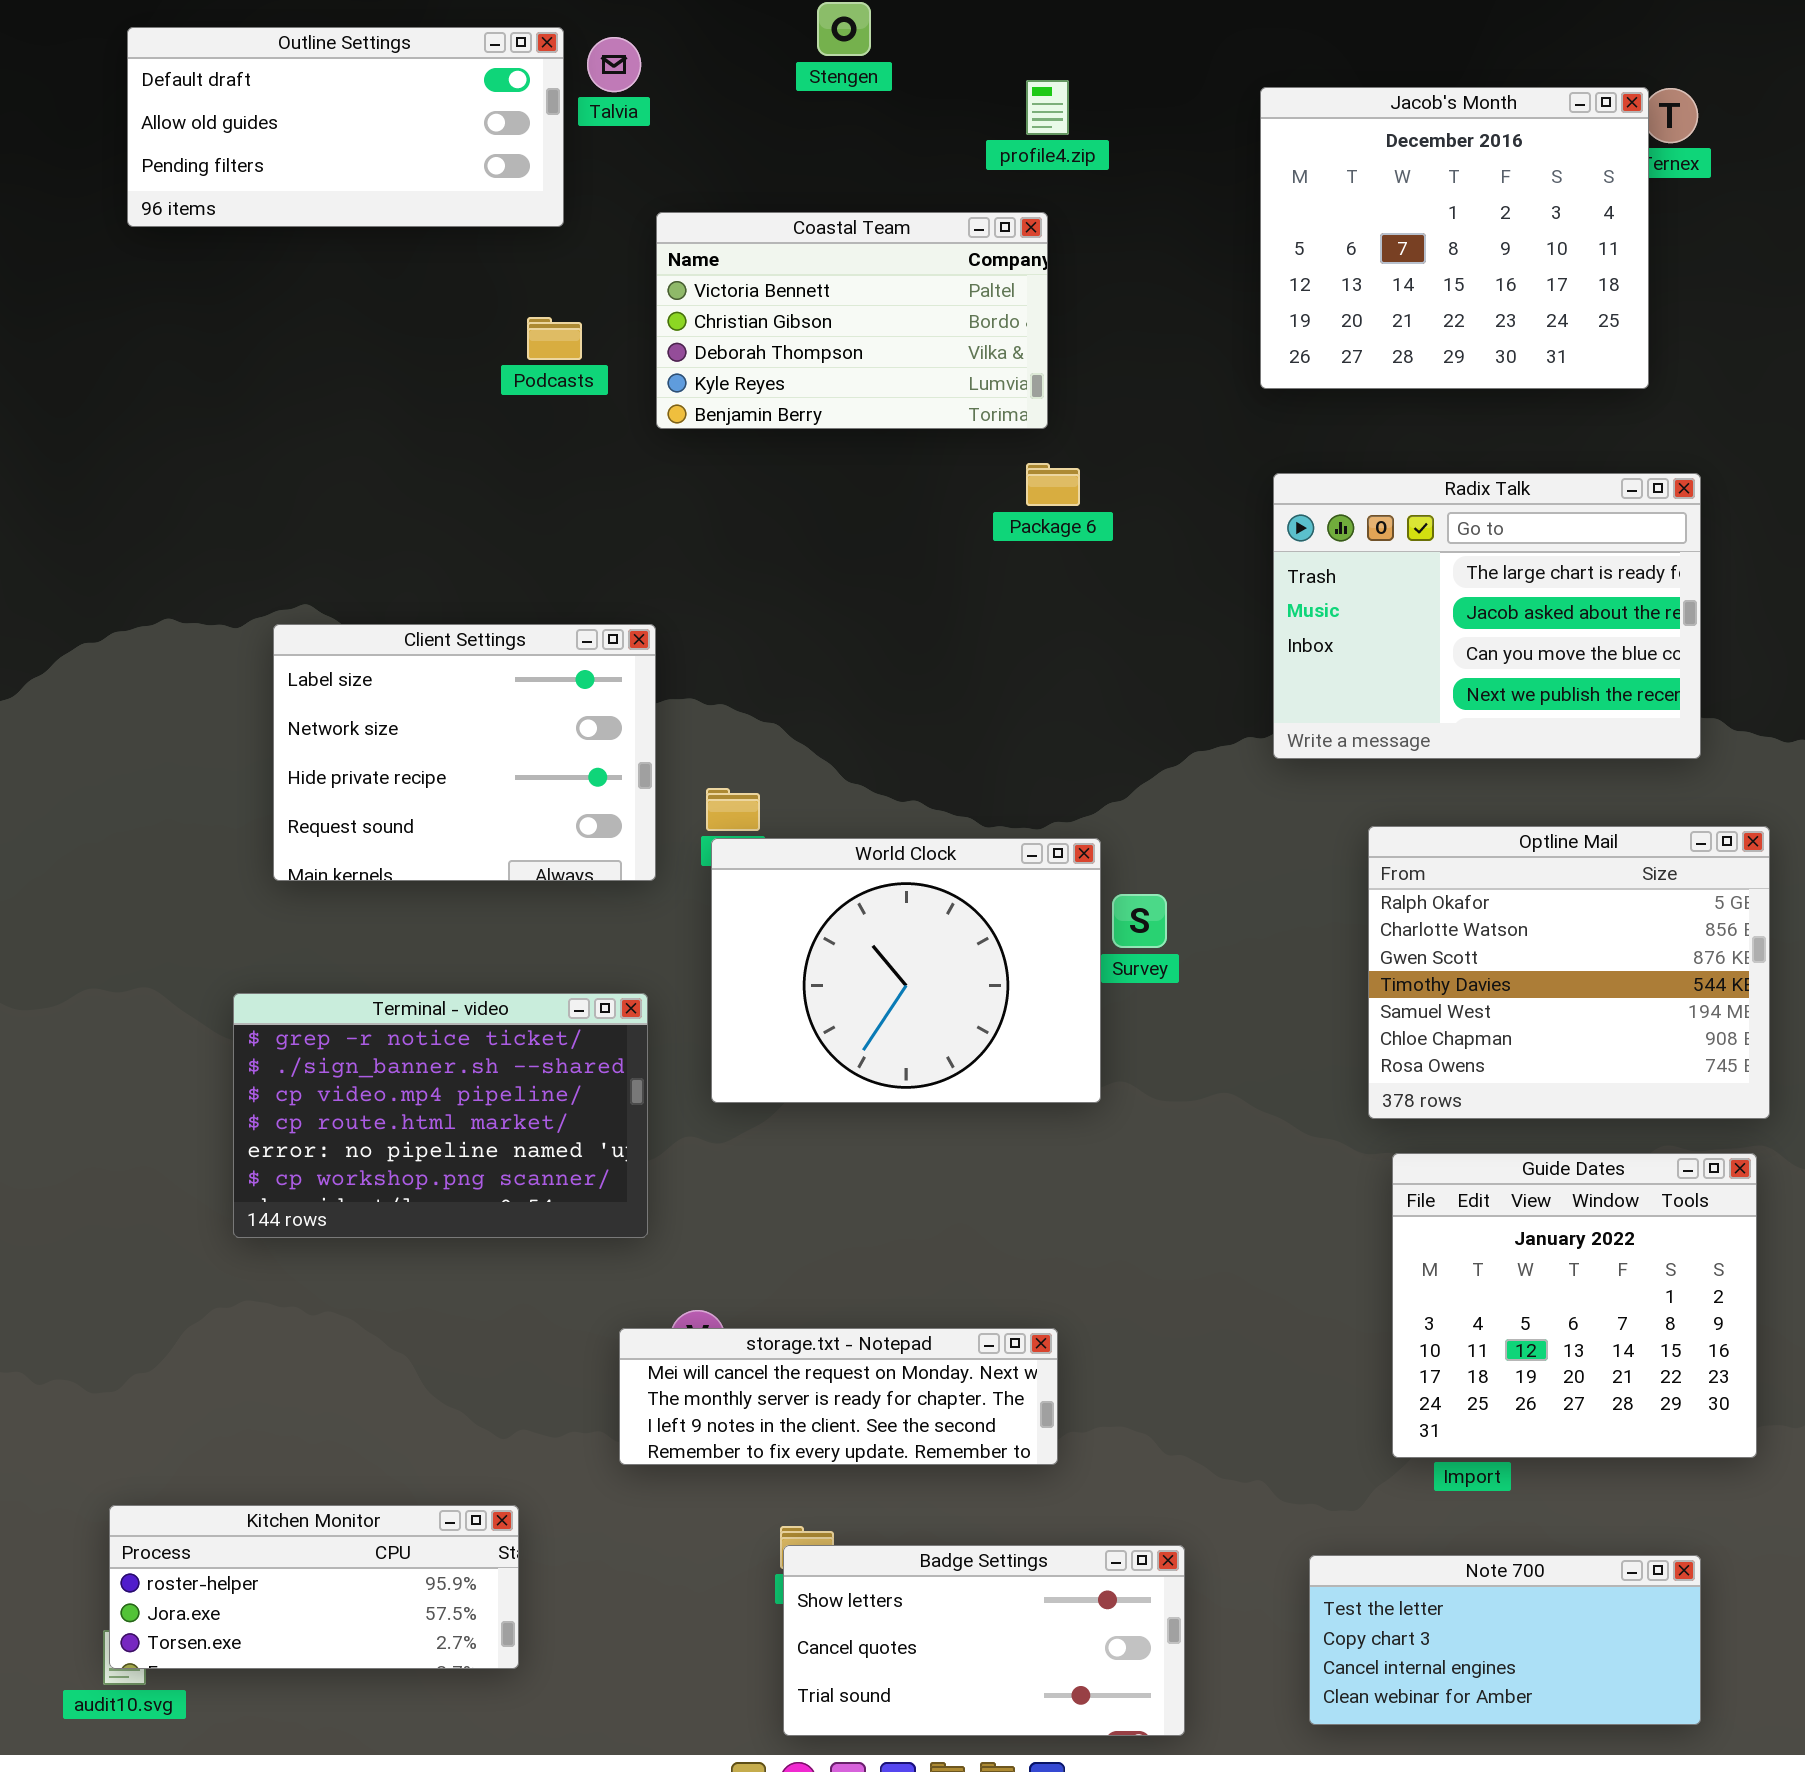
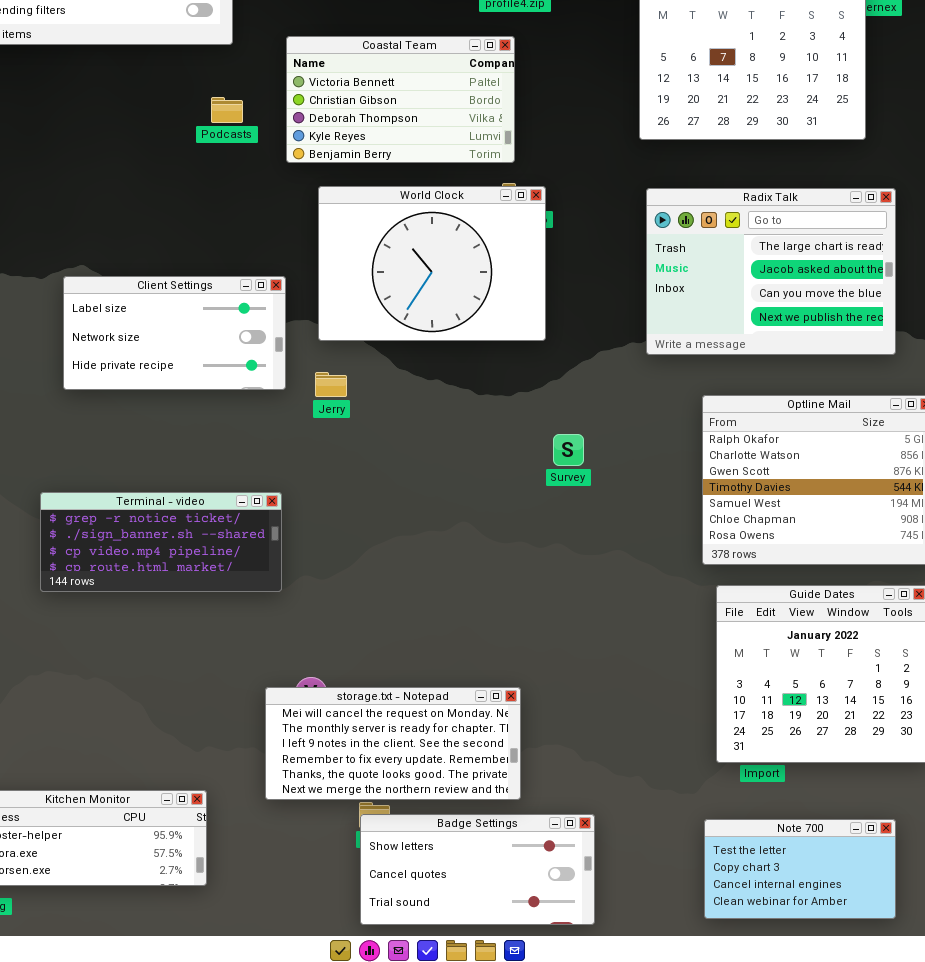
Client Settings: [273,624,656,881] -> [63,276,286,390], resized
World Clock: [711,838,1101,1103] -> [318,186,546,341], moved
Terminal - video: [233,993,648,1238] -> [40,492,282,592], resized
storage.txt - Notepad: [619,1328,1058,1465] -> [265,687,521,800], resized
Note 700: [1309,1555,1701,1725] -> [704,819,896,919], resized

